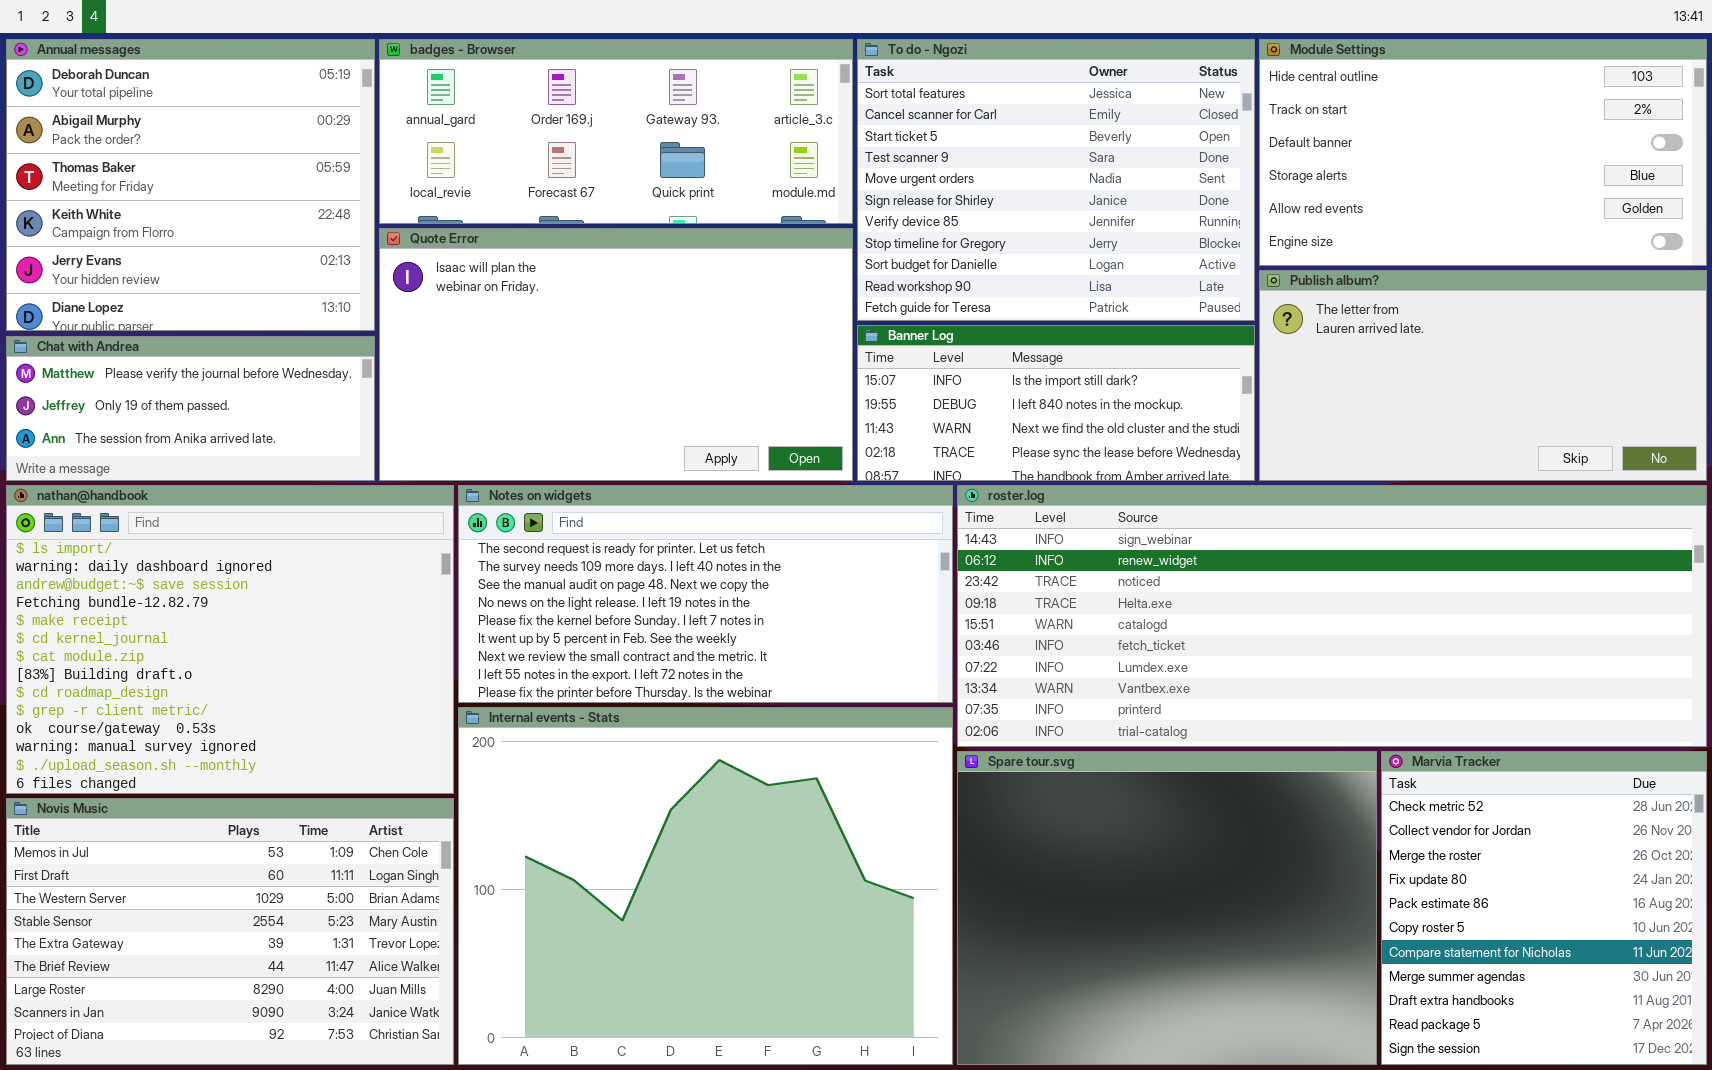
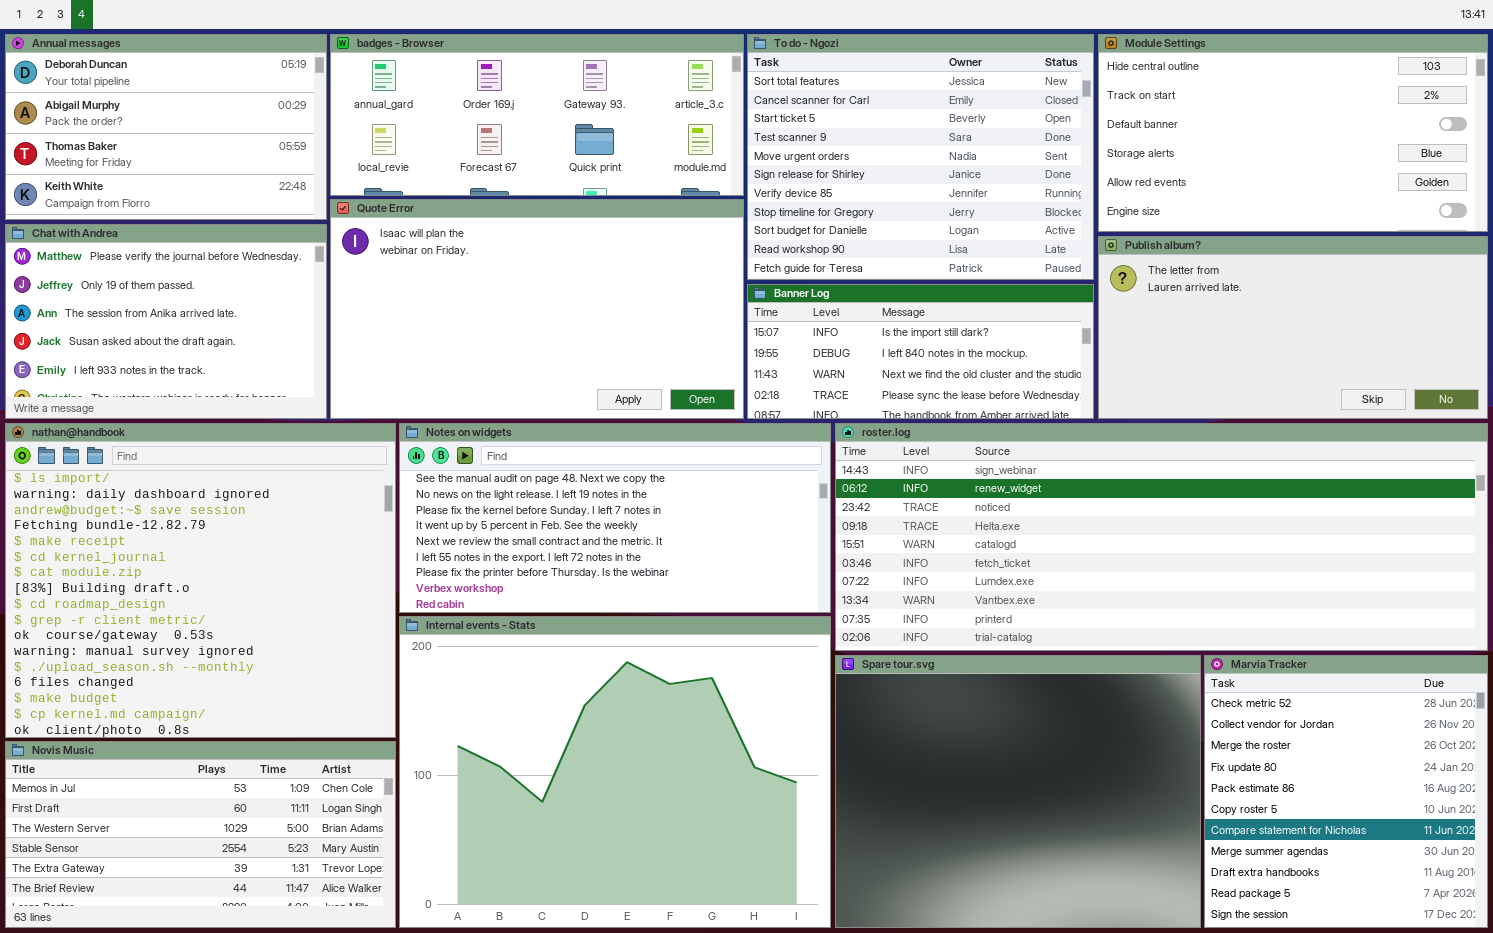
Annual messages: [6,39,375,331] -> [5,34,327,220], resized
Chat with Andrea: [6,336,375,481] -> [5,224,327,419], resized
nathan@handbook: [6,485,454,794] -> [5,423,396,738], resized
Notes on widgets: [458,485,953,703] -> [399,423,831,613], scrolled down 2 rows
Novis Music: [6,798,454,1065] -> [5,741,396,928], resized

